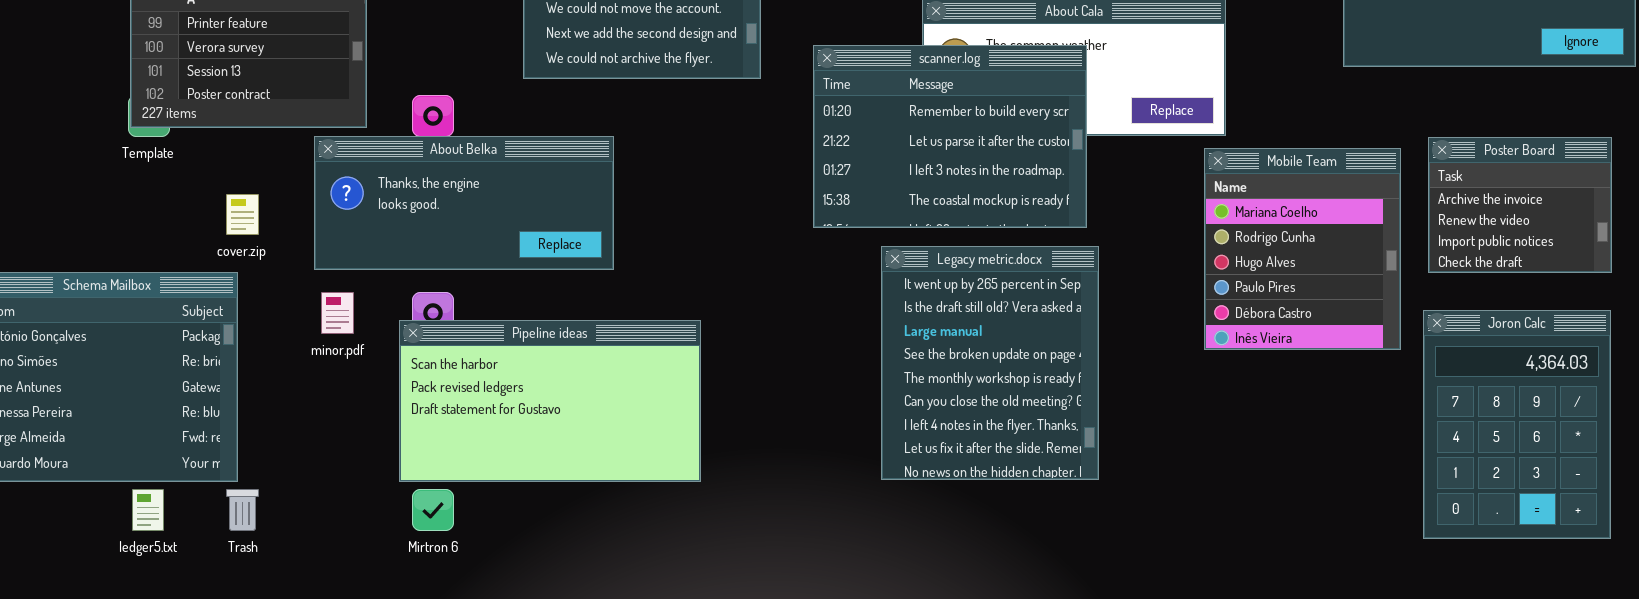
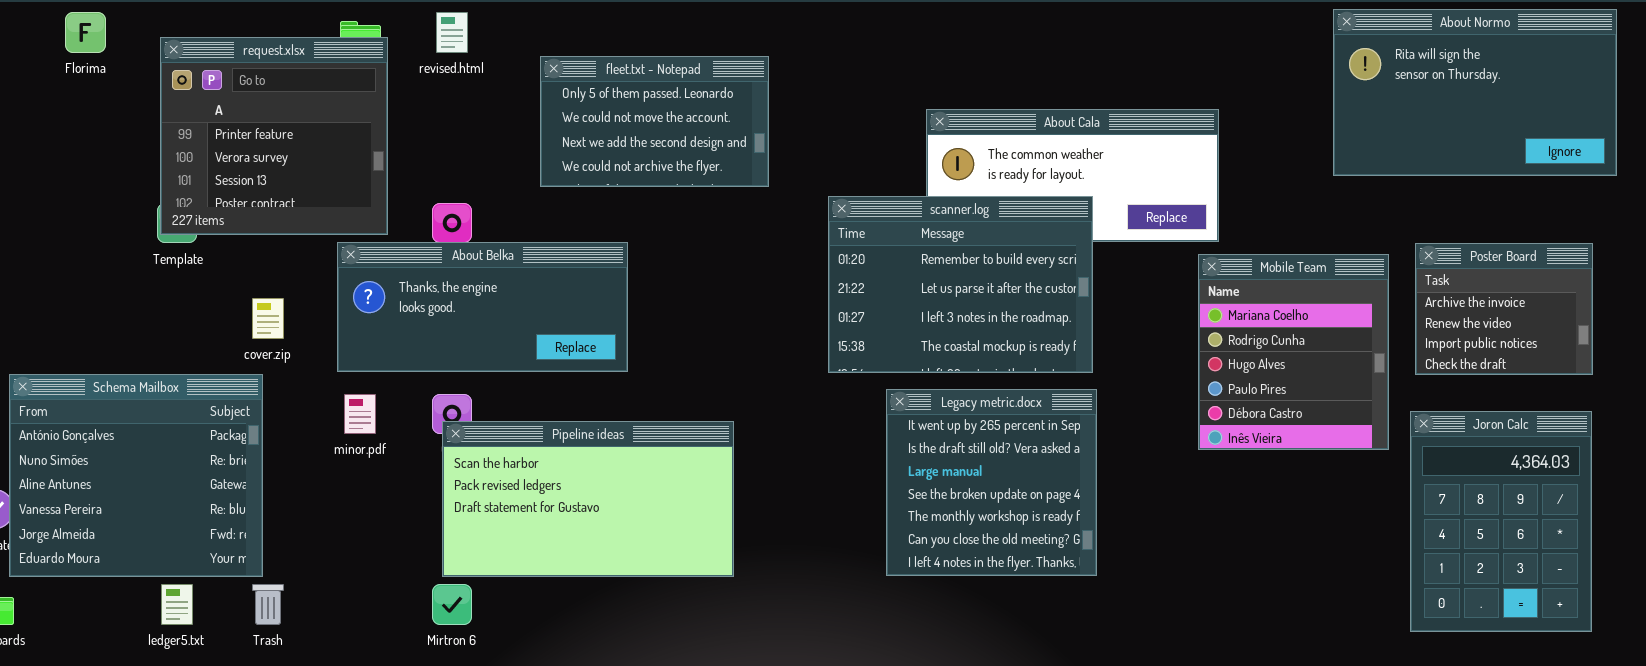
scanner.log: [813,45,1087,228] -> [828,196,1093,373], moved
Legacy metric.docx: [881,246,1099,480] -> [886,389,1097,576], resized
Pipeline ideas: [399,320,701,482] -> [442,421,734,577], moved

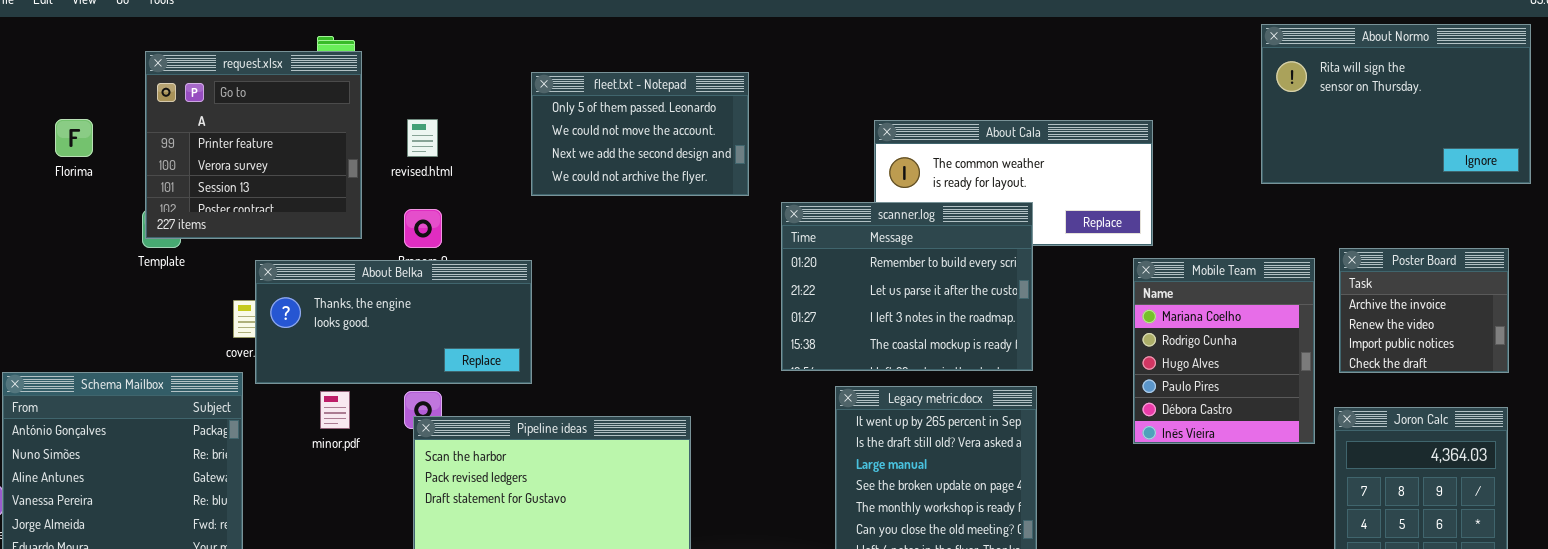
Florima: [65,12,106,53] -> [55,119,93,157], moved
revised.html: [436,12,468,53] -> [407,119,438,157], moved
fleet.txt - Notepad: [540,56,769,187] -> [531,72,749,196], moved
About Belka: [337,242,628,372] -> [255,260,532,384], moved

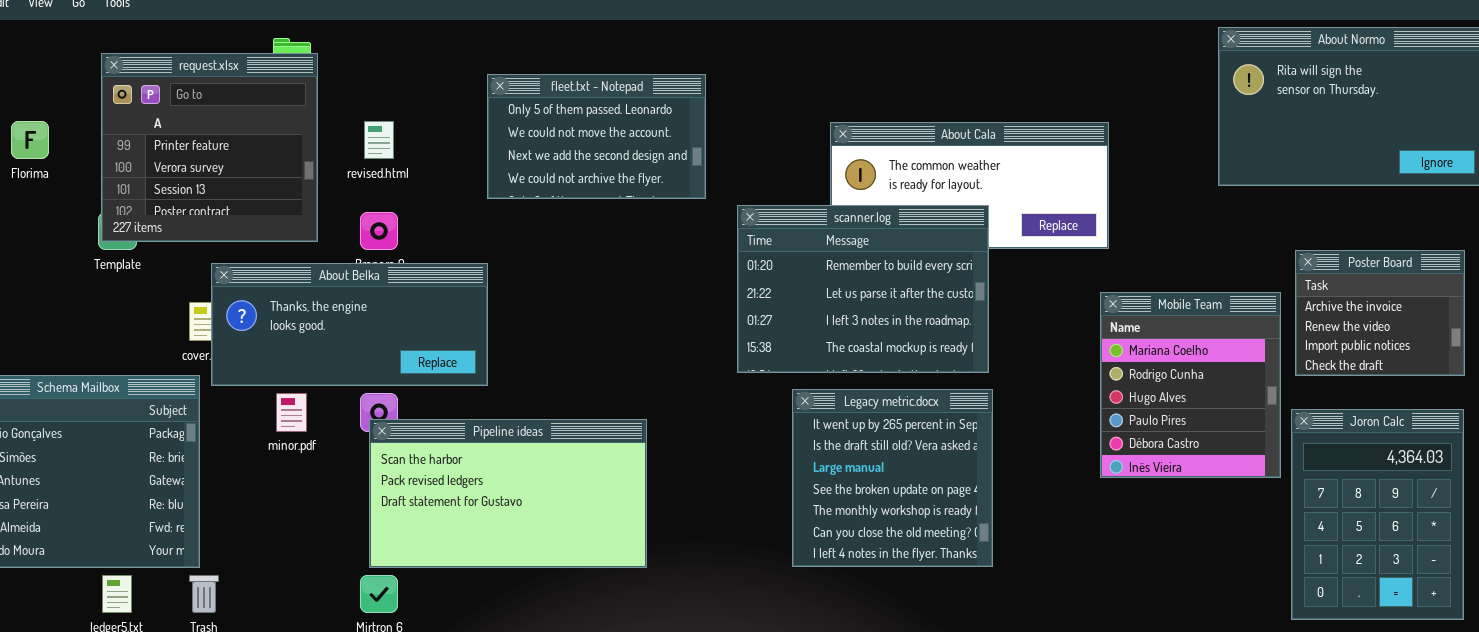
Mobile Team: [1133,258,1315,444] -> [1100,292,1281,478], moved

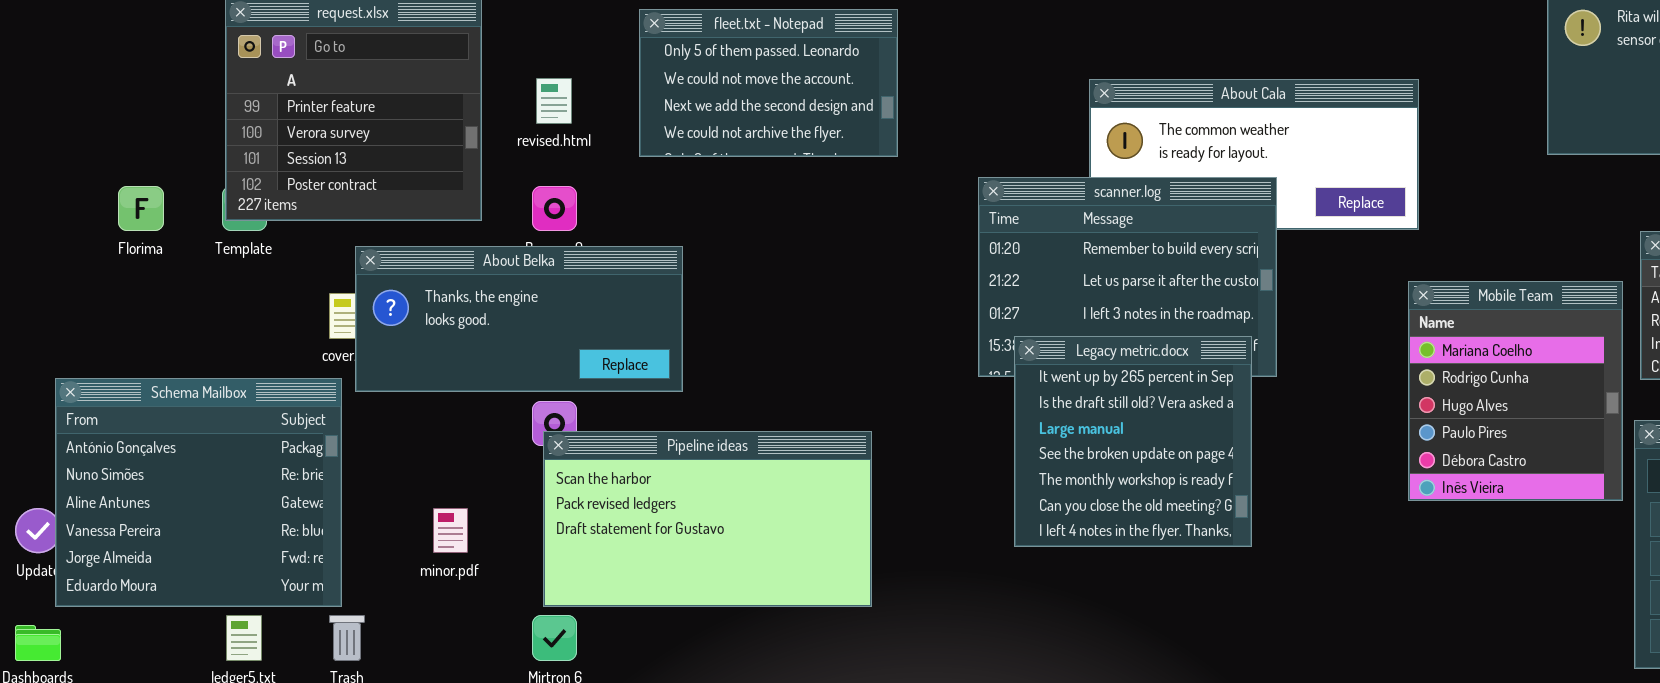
fleet.txt - Notepad: [487,74,706,199] -> [639,9,898,157], moved
Florima: [11,121,49,159] -> [118,186,164,231], moved
Legacy metric.docx: [792,389,993,567] -> [1014,336,1252,547], moved
minor.pdf: [276,393,307,432] -> [433,508,468,553], moved

